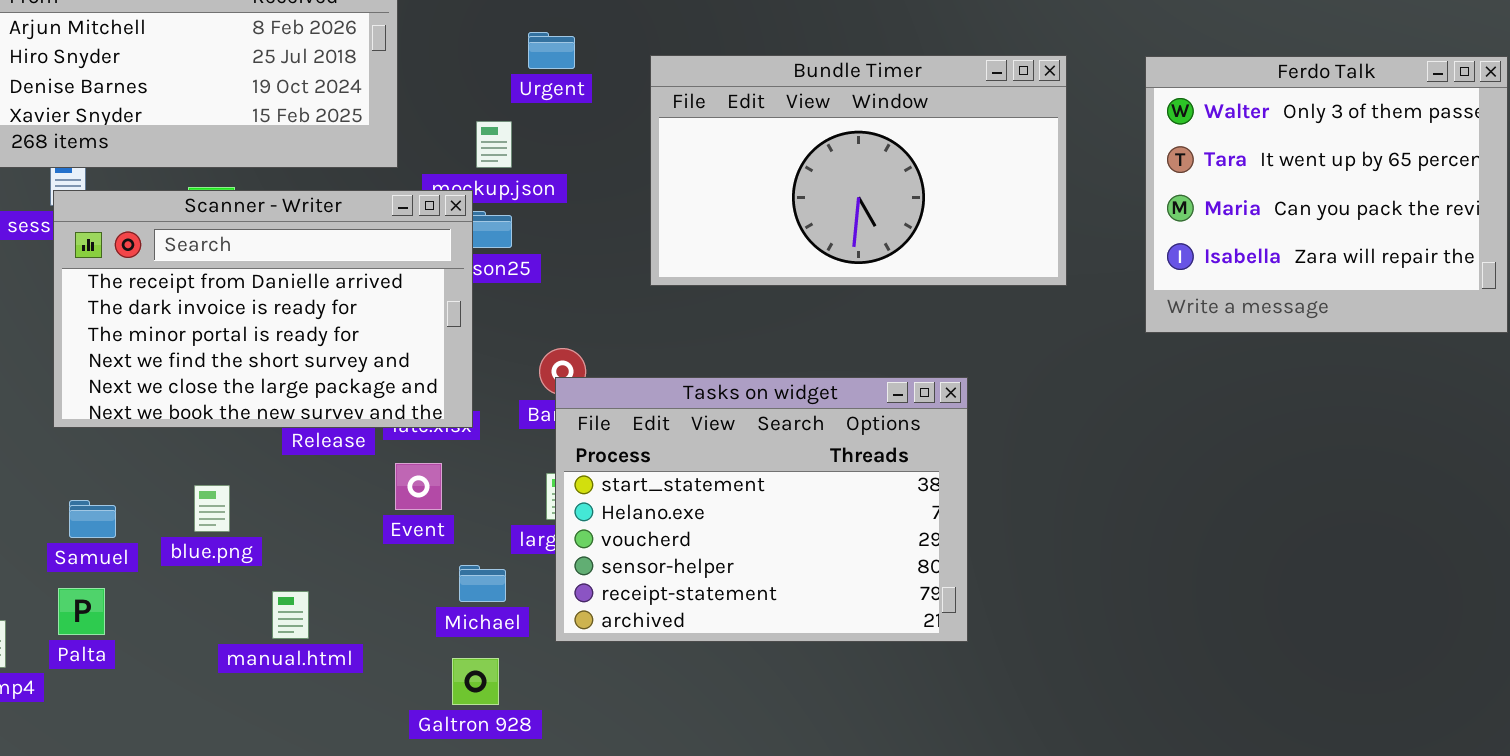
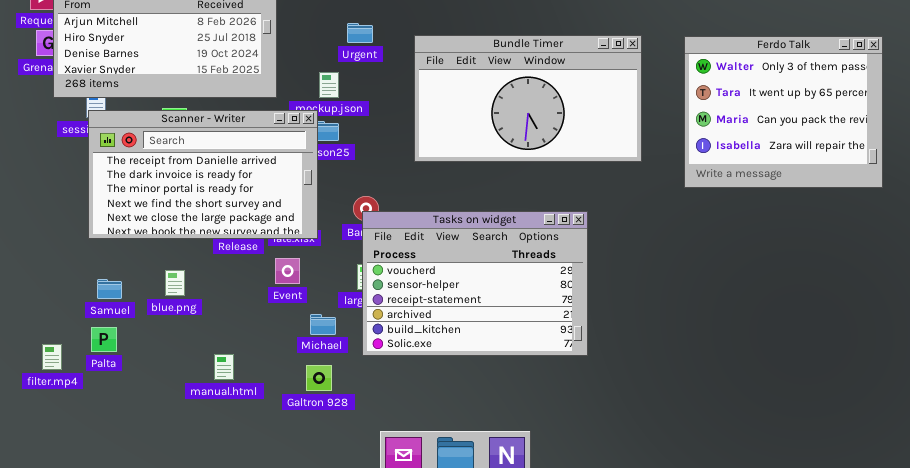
Tasks on widget: [555,377,968,642] -> [362,211,588,356], scrolled down 2 rows
manual.html: [272,591,309,639] -> [214,354,234,380], moved

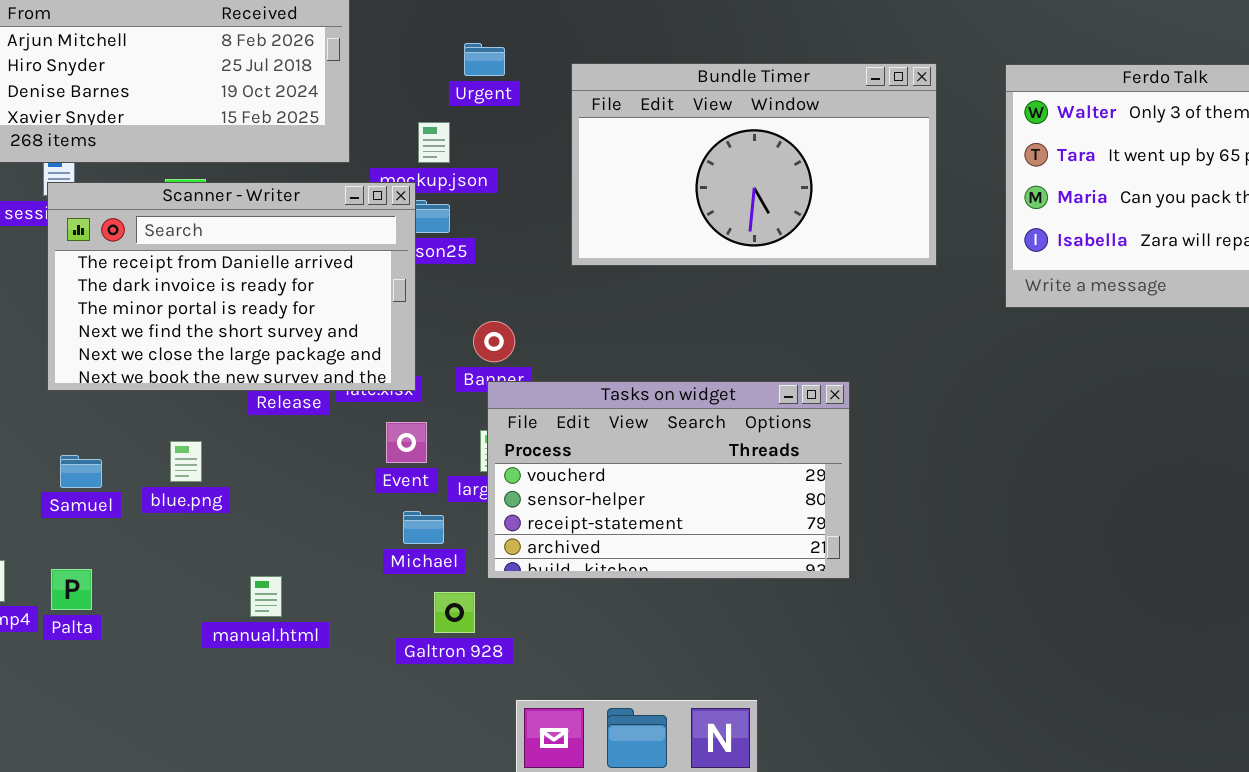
Tasks on widget: [362,211,588,356] -> [487,381,850,579], resized
Event: [275,258,300,284] -> [386,422,427,463], moved
Palta: [91,327,117,352] -> [51,569,92,610], moved
Galtron 928: [306,365,332,391] -> [434,592,475,633], moved

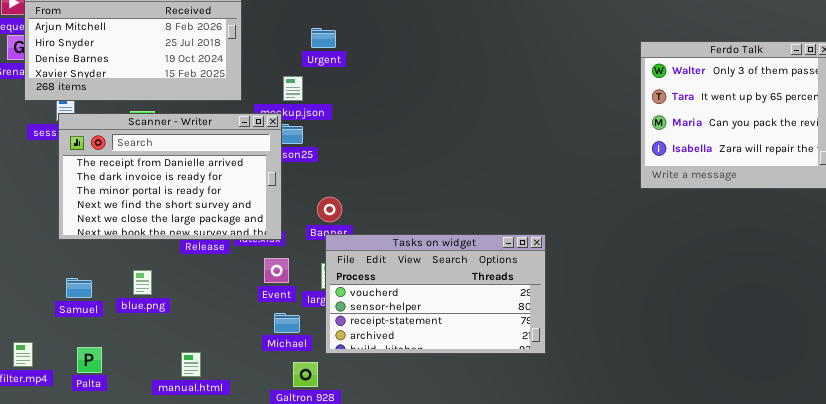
Bundle Timer: [571,63,937,266] -> none, closed
Palta: [51,569,92,610] -> [77,347,102,373], moved

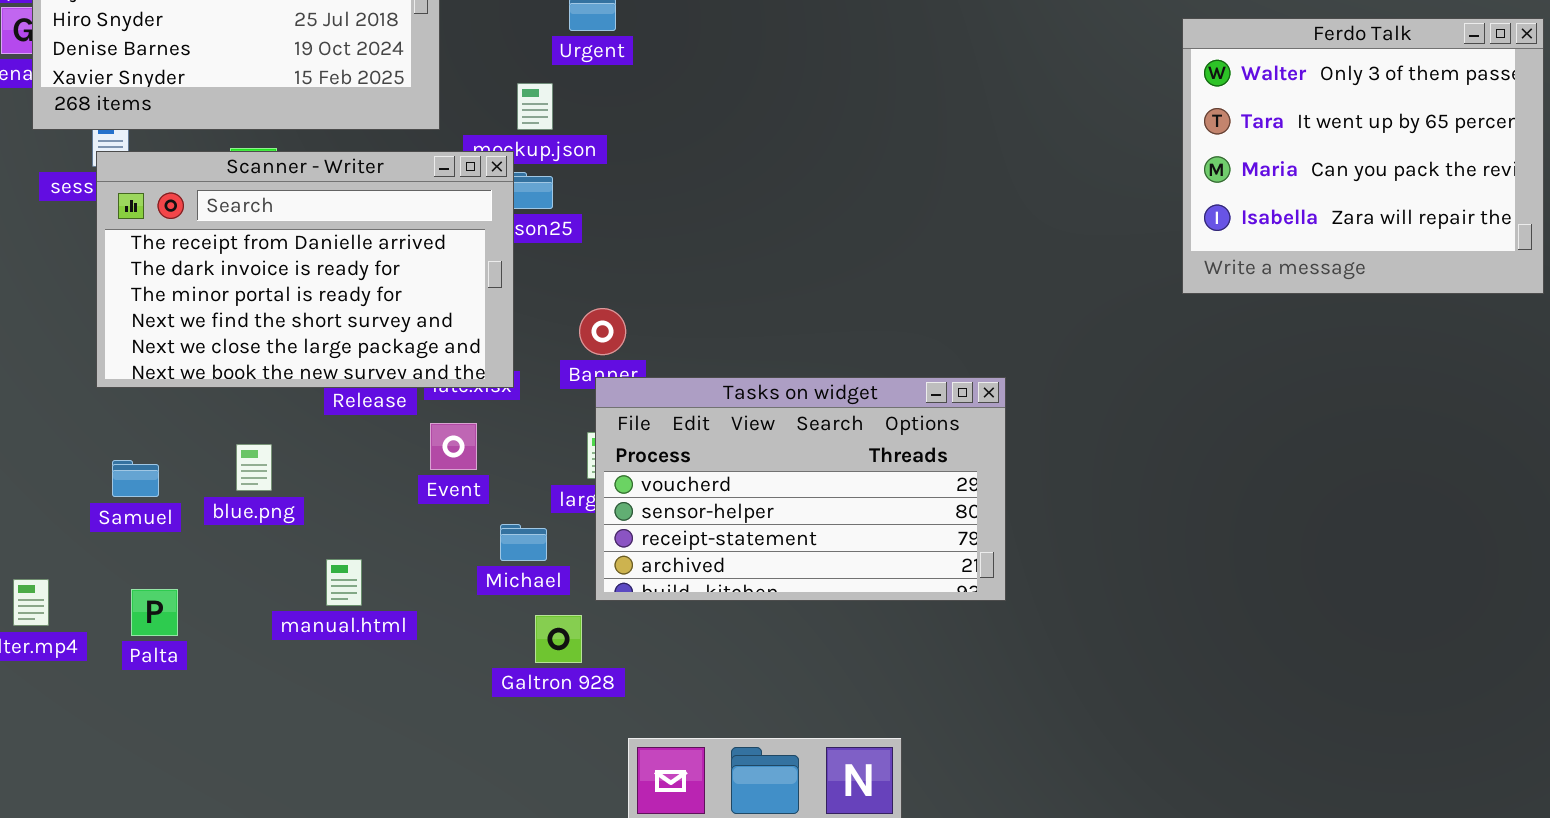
Event: [264,258,289,283] -> [430,423,477,470], moved
manual.html: [181,352,201,377] -> [326,559,362,606], moved

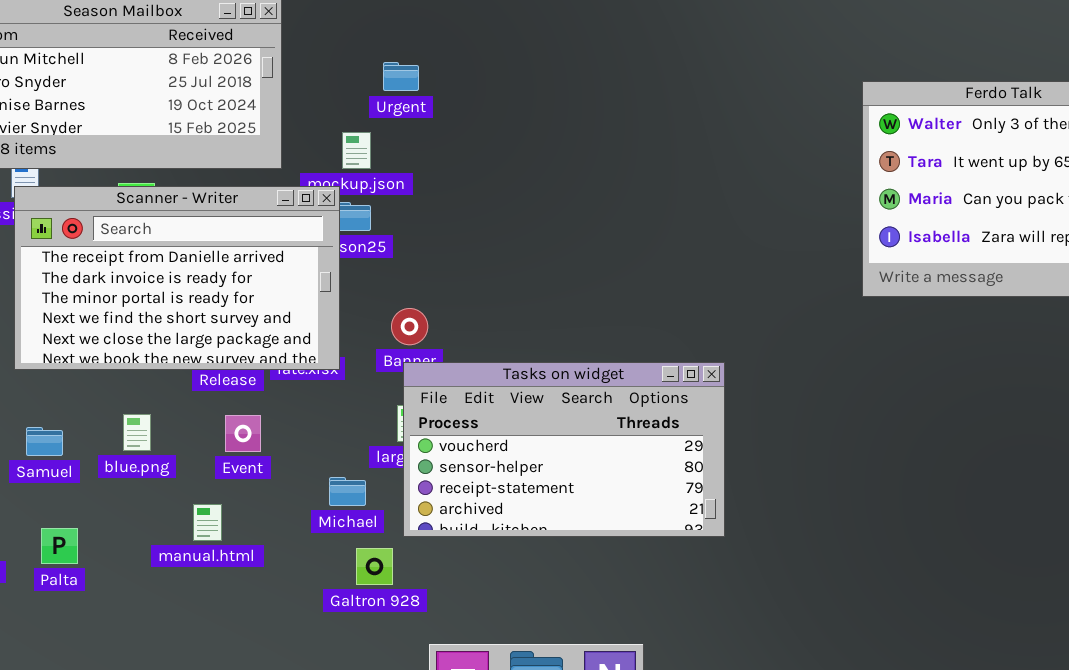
Event: [430,423,477,470] -> [225,415,261,452], moved

